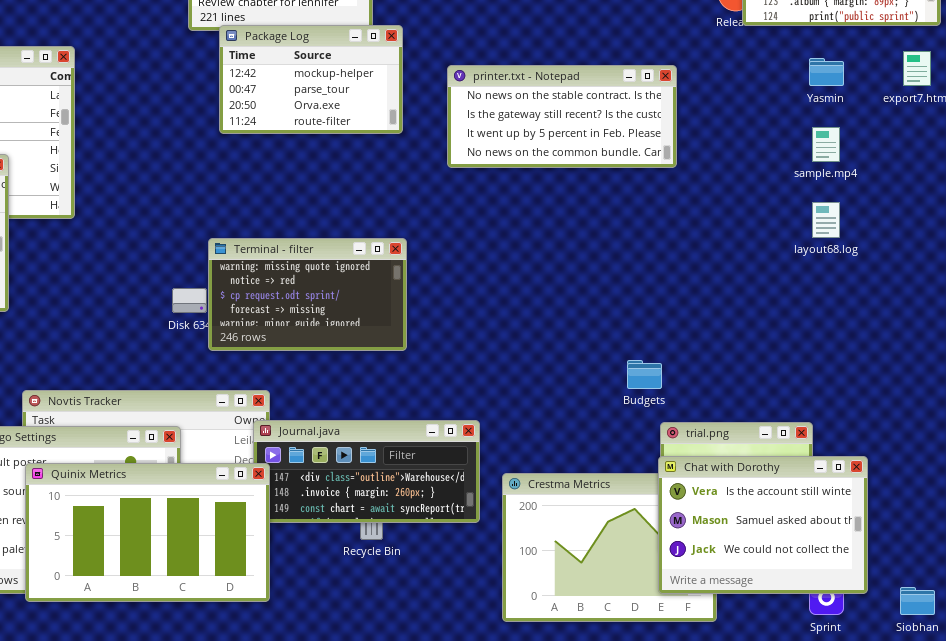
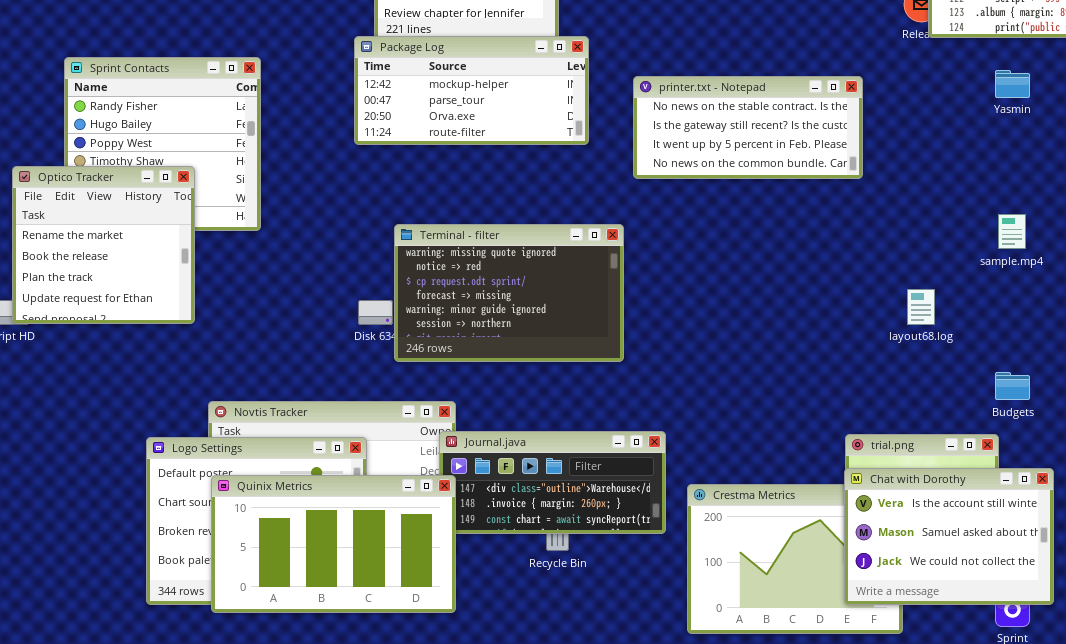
Package Log: [219,25,403,134] -> [354,36,589,145], resized
sample.mp4: [812,127,840,162] -> [998,214,1026,249], moved
layout68.log: [812,202,840,238] -> [907,289,935,325], moved
Terminal - filter: [208,238,407,351] -> [394,224,624,362], resized
Budgets: [627,360,662,389] -> [995,372,1030,400], moved

